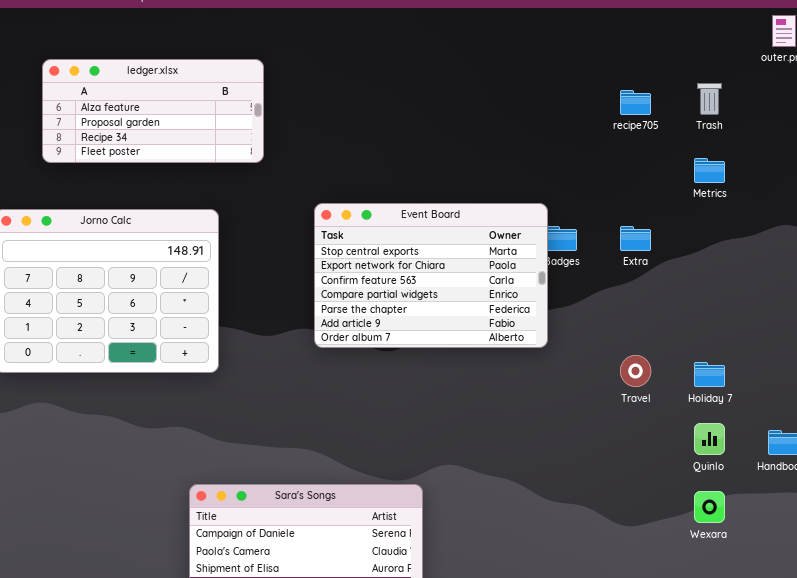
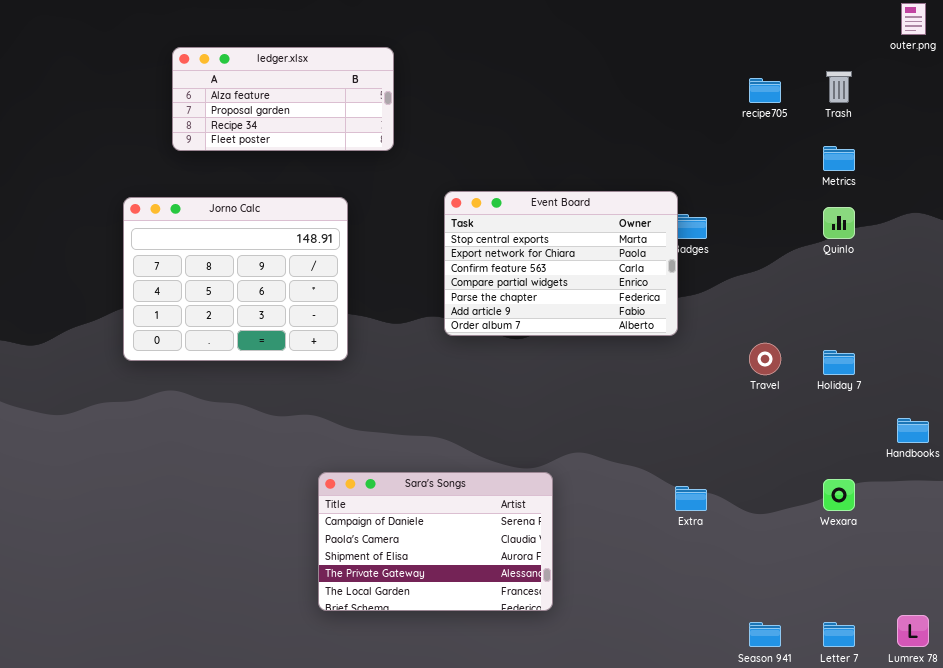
Extra: [620,226,651,251] -> [675,486,707,511], moved
Quinlo: [694,423,725,455] -> [823,207,855,239], moved

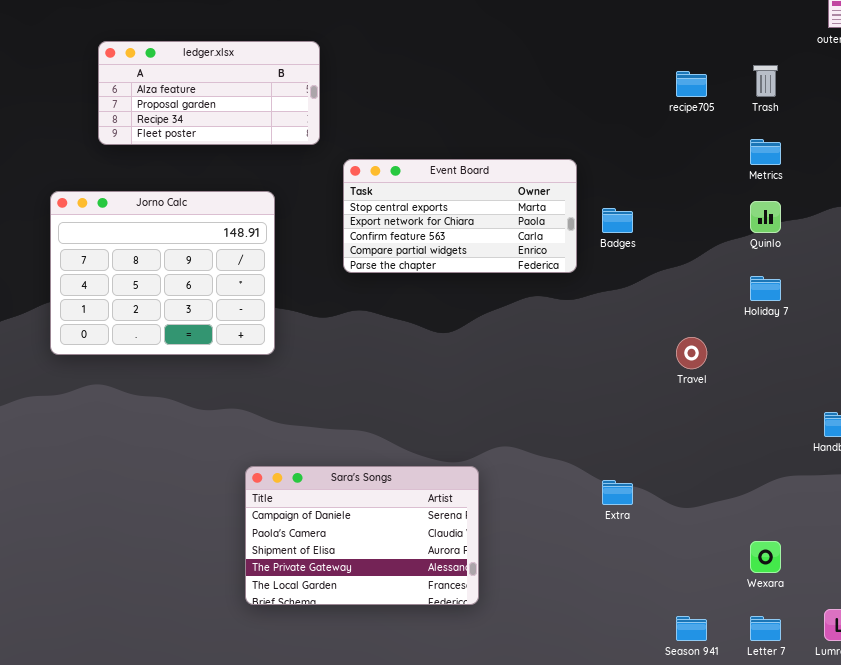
Event Board: [444,191,678,336] -> [343,159,577,273], moved, resized
Holiday 7: [823,350,855,375] -> [750,276,781,301], moved
Wexara: [823,479,855,511] -> [750,541,781,573], moved

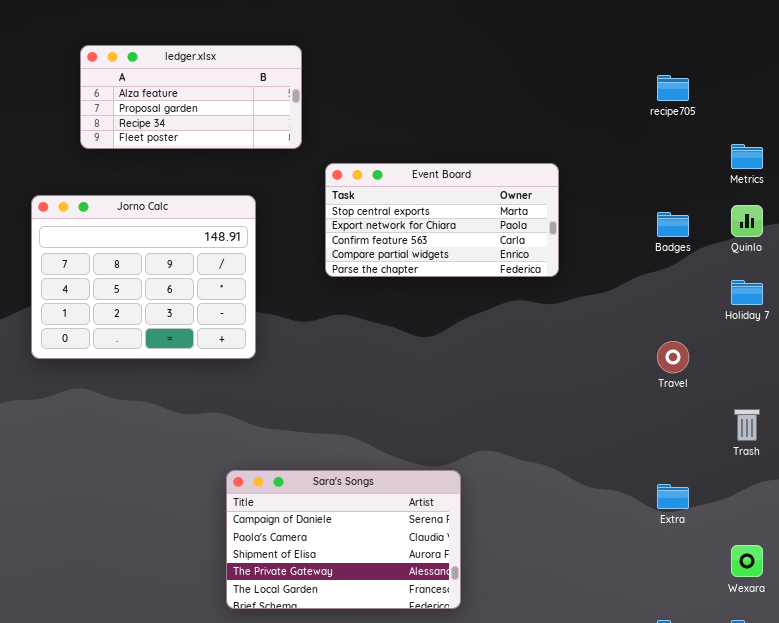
Trash: [753,65,778,97] -> [734,409,760,441], moved
Badges: [602,208,633,233] -> [657,212,689,237], moved
Extra: [602,480,633,505] -> [657,484,689,509], moved

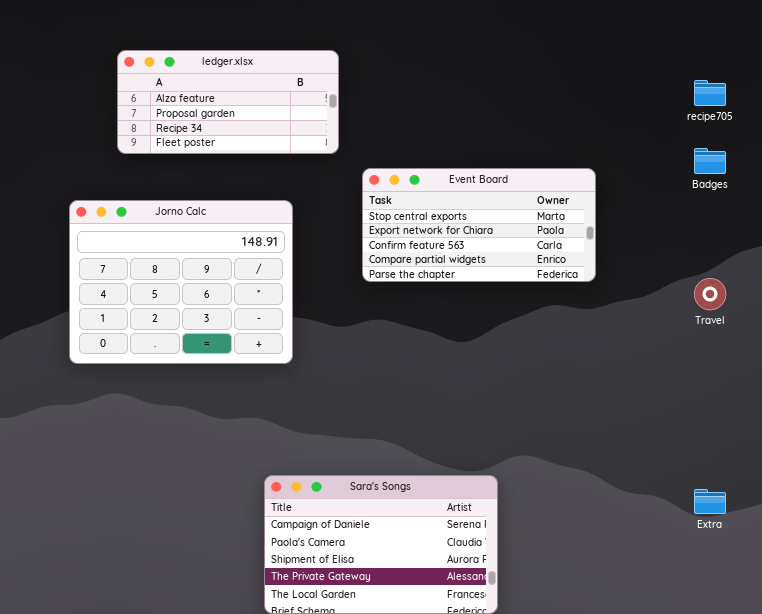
Badges: [657,212,689,237] -> [694,148,726,174], moved
Travel: [657,341,689,373] -> [694,278,726,310], moved

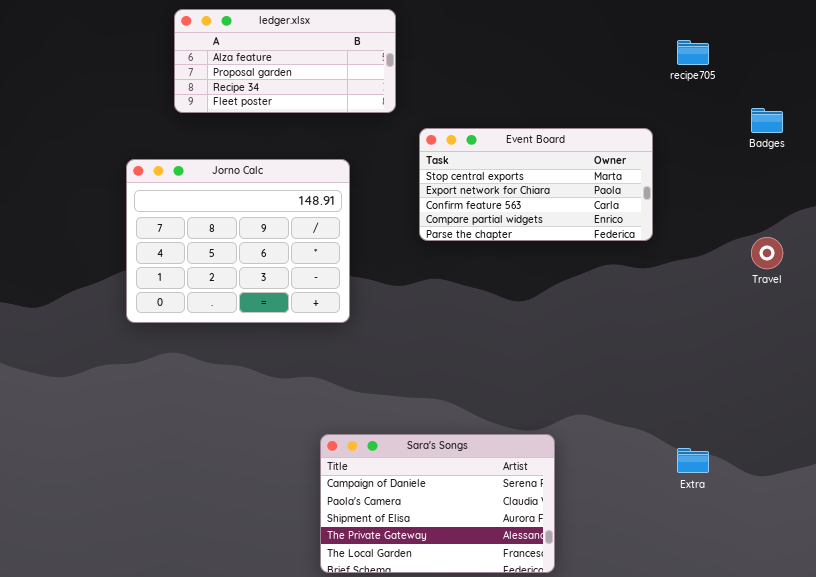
recipe705: [694,80,726,106] -> [677,40,709,65], moved
Extra: [694,489,726,514] -> [677,448,709,473], moved

